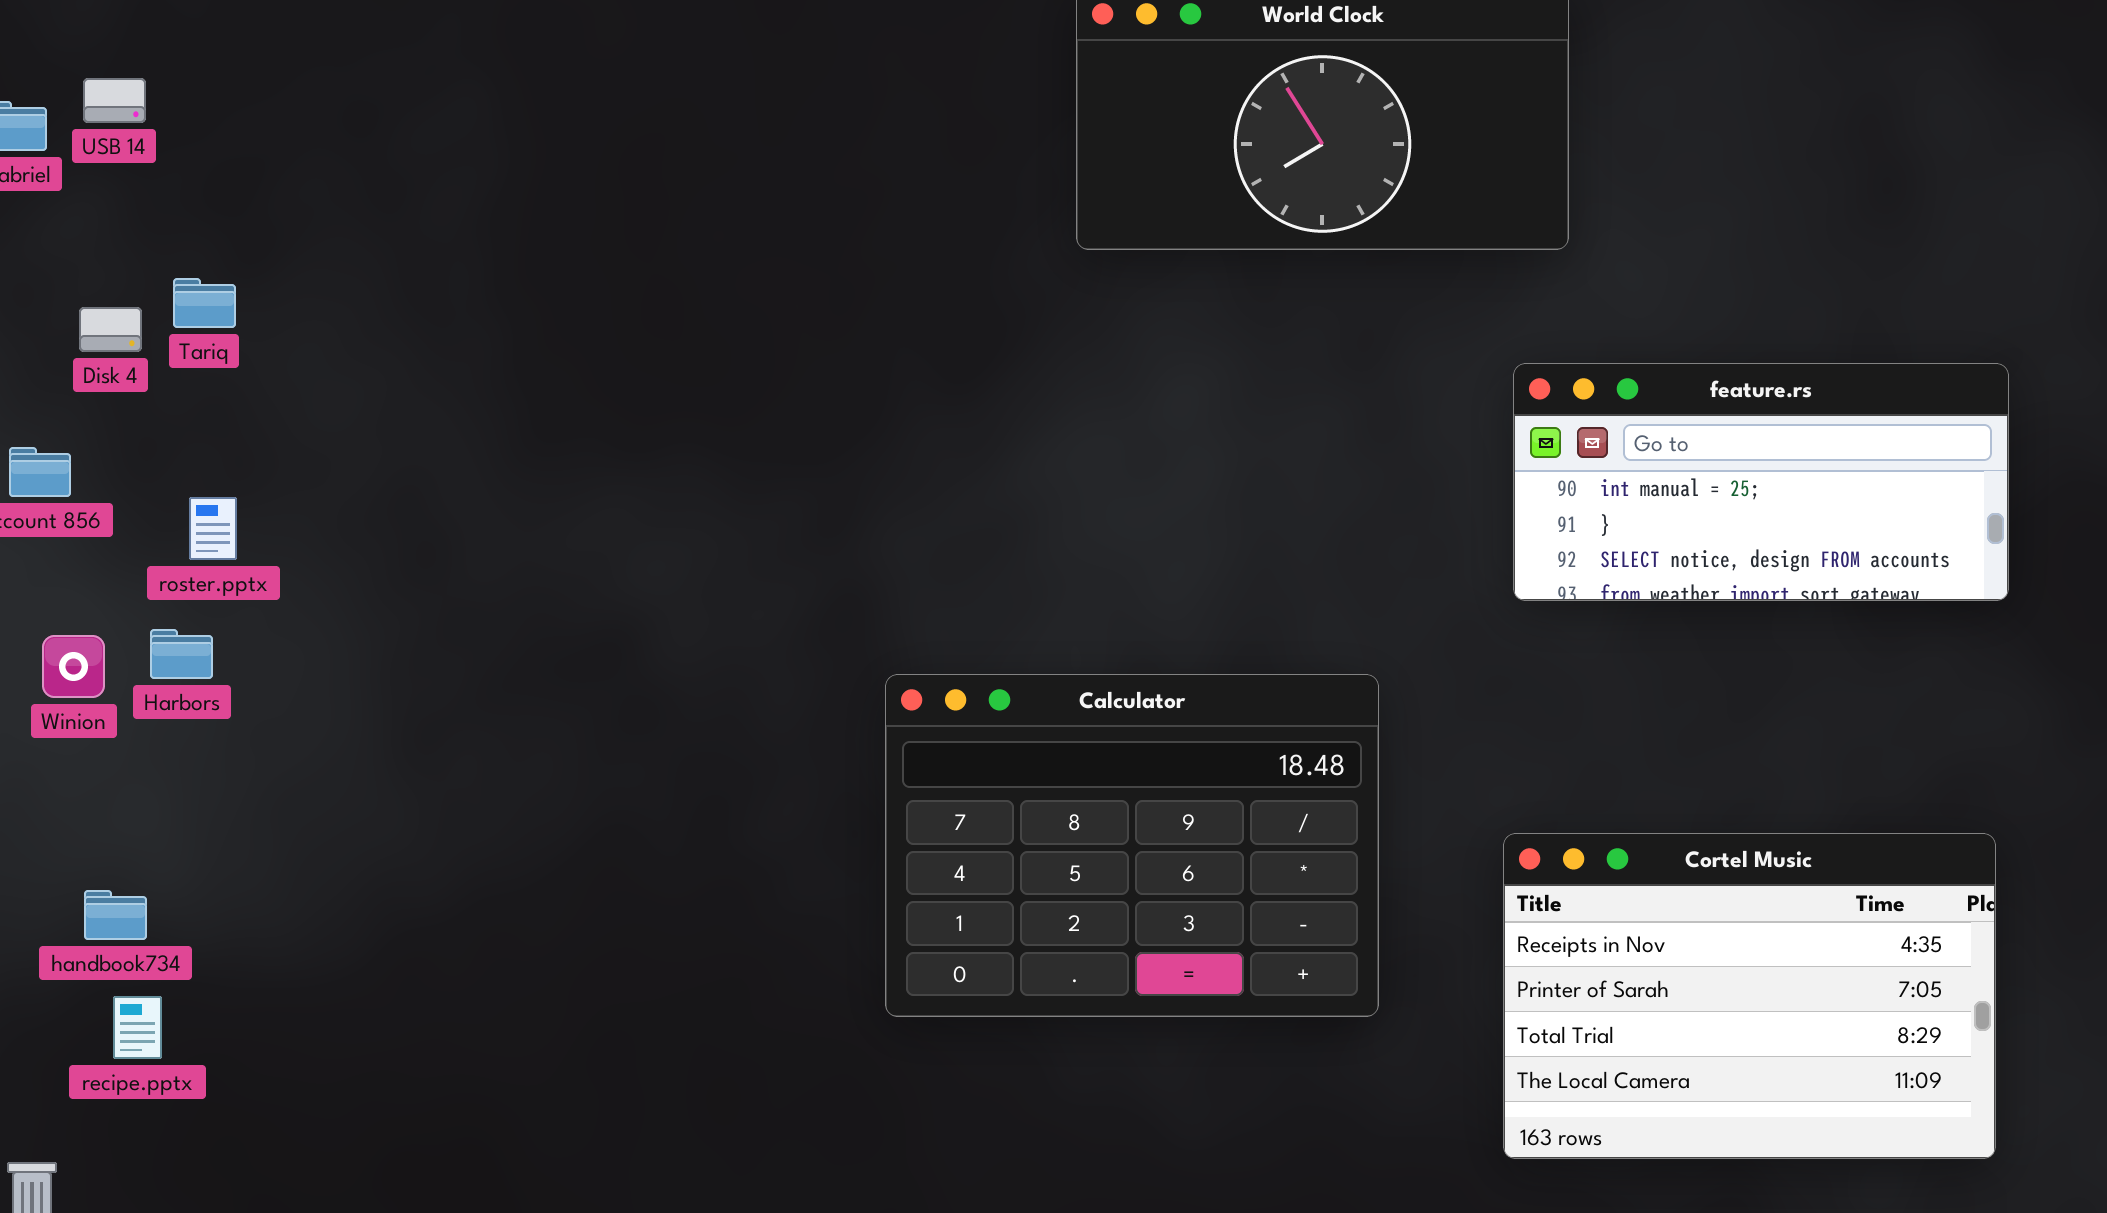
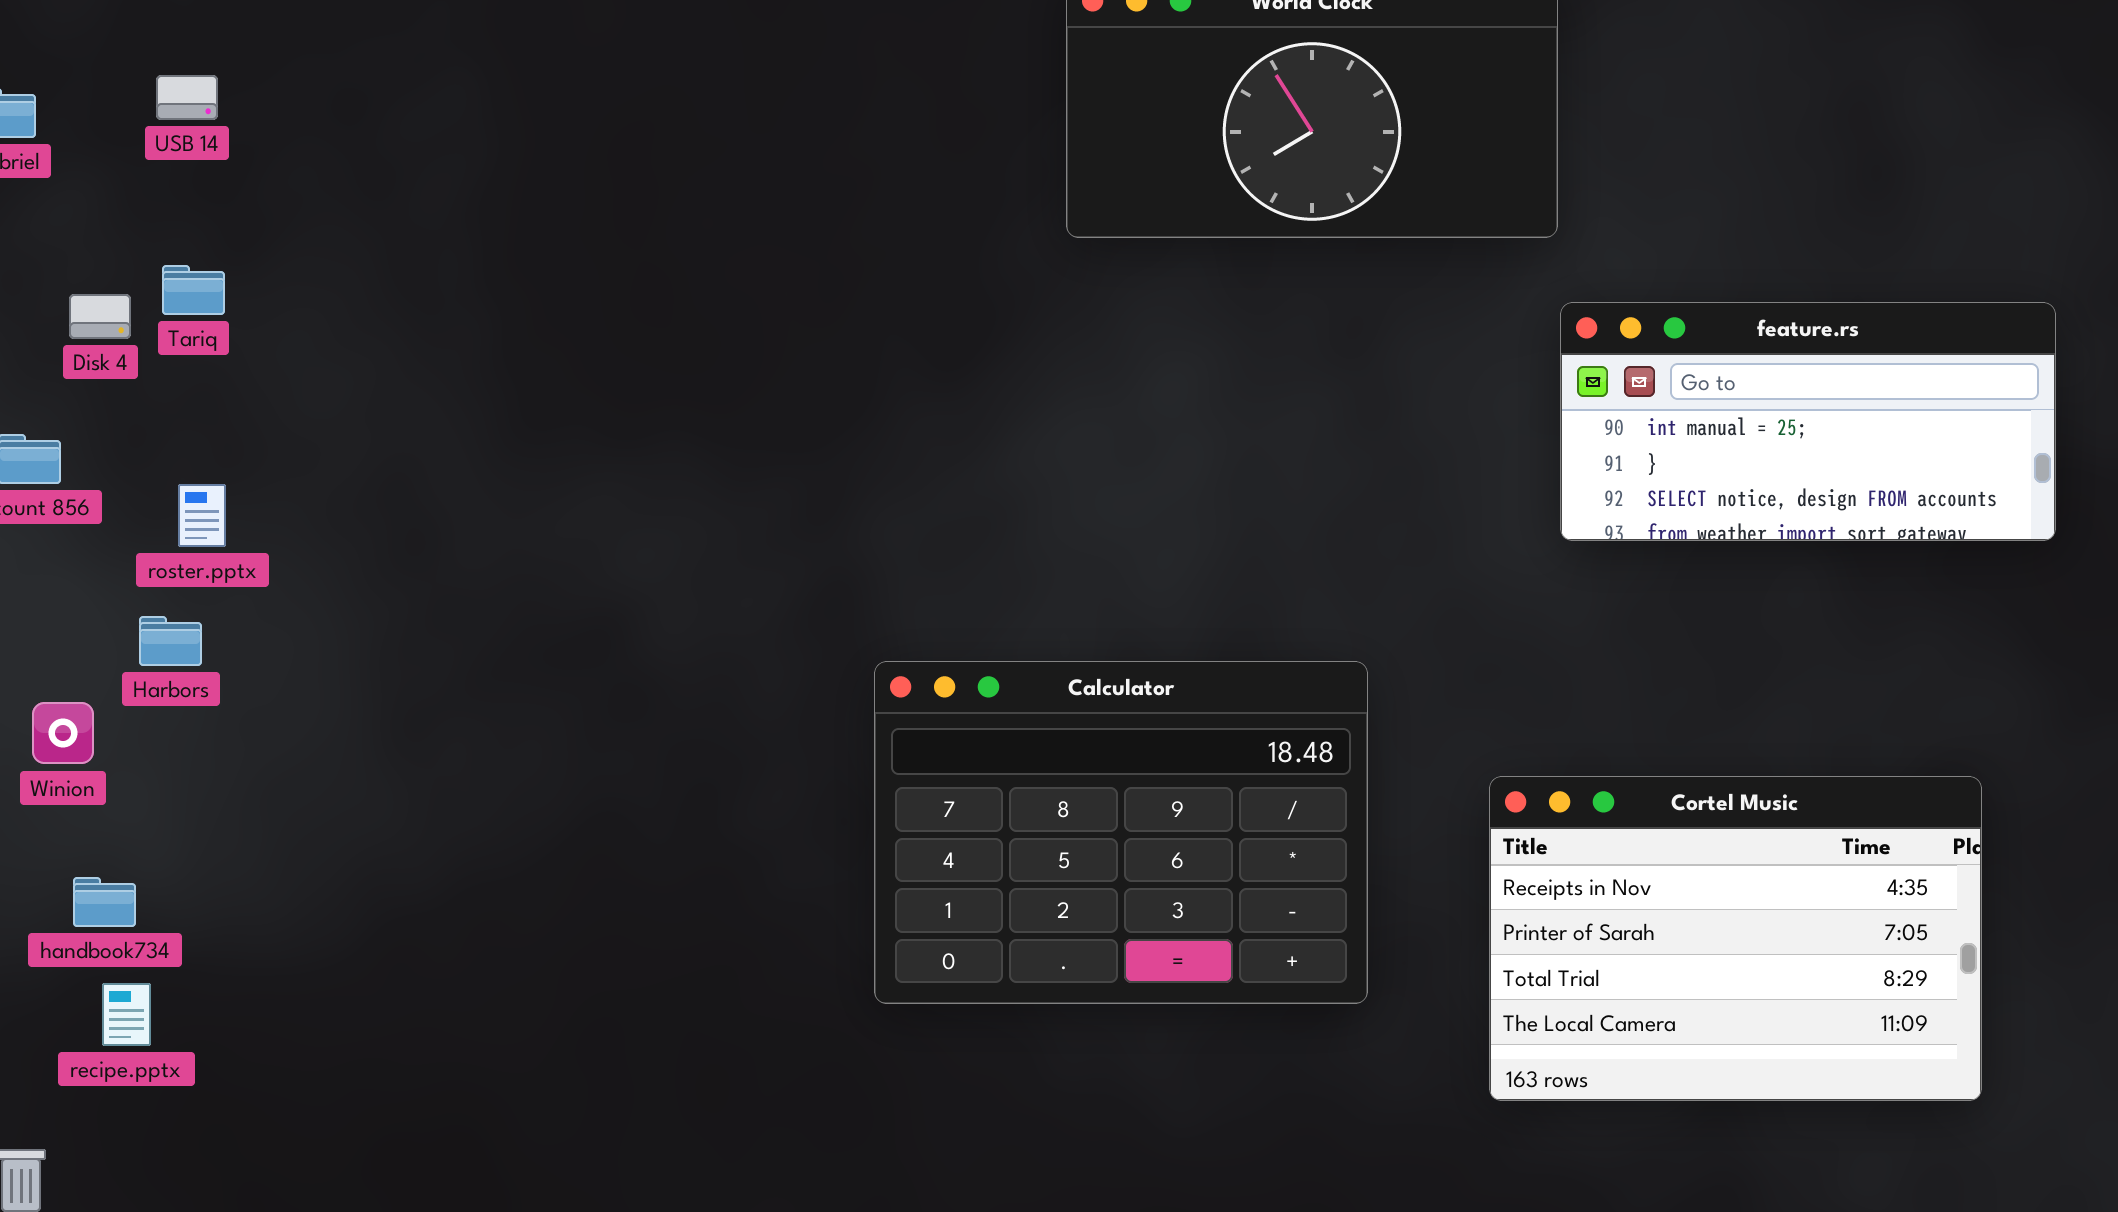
USB 14: [83,78,146,123] -> [156,75,218,120], moved
feature.rs: [1513,363,2009,601] -> [1560,302,2056,541], moved
Winion: [42,635,105,698] -> [32,702,94,764], moved
Cortel Music: [1503,833,1996,1159] -> [1489,776,1982,1101], moved

